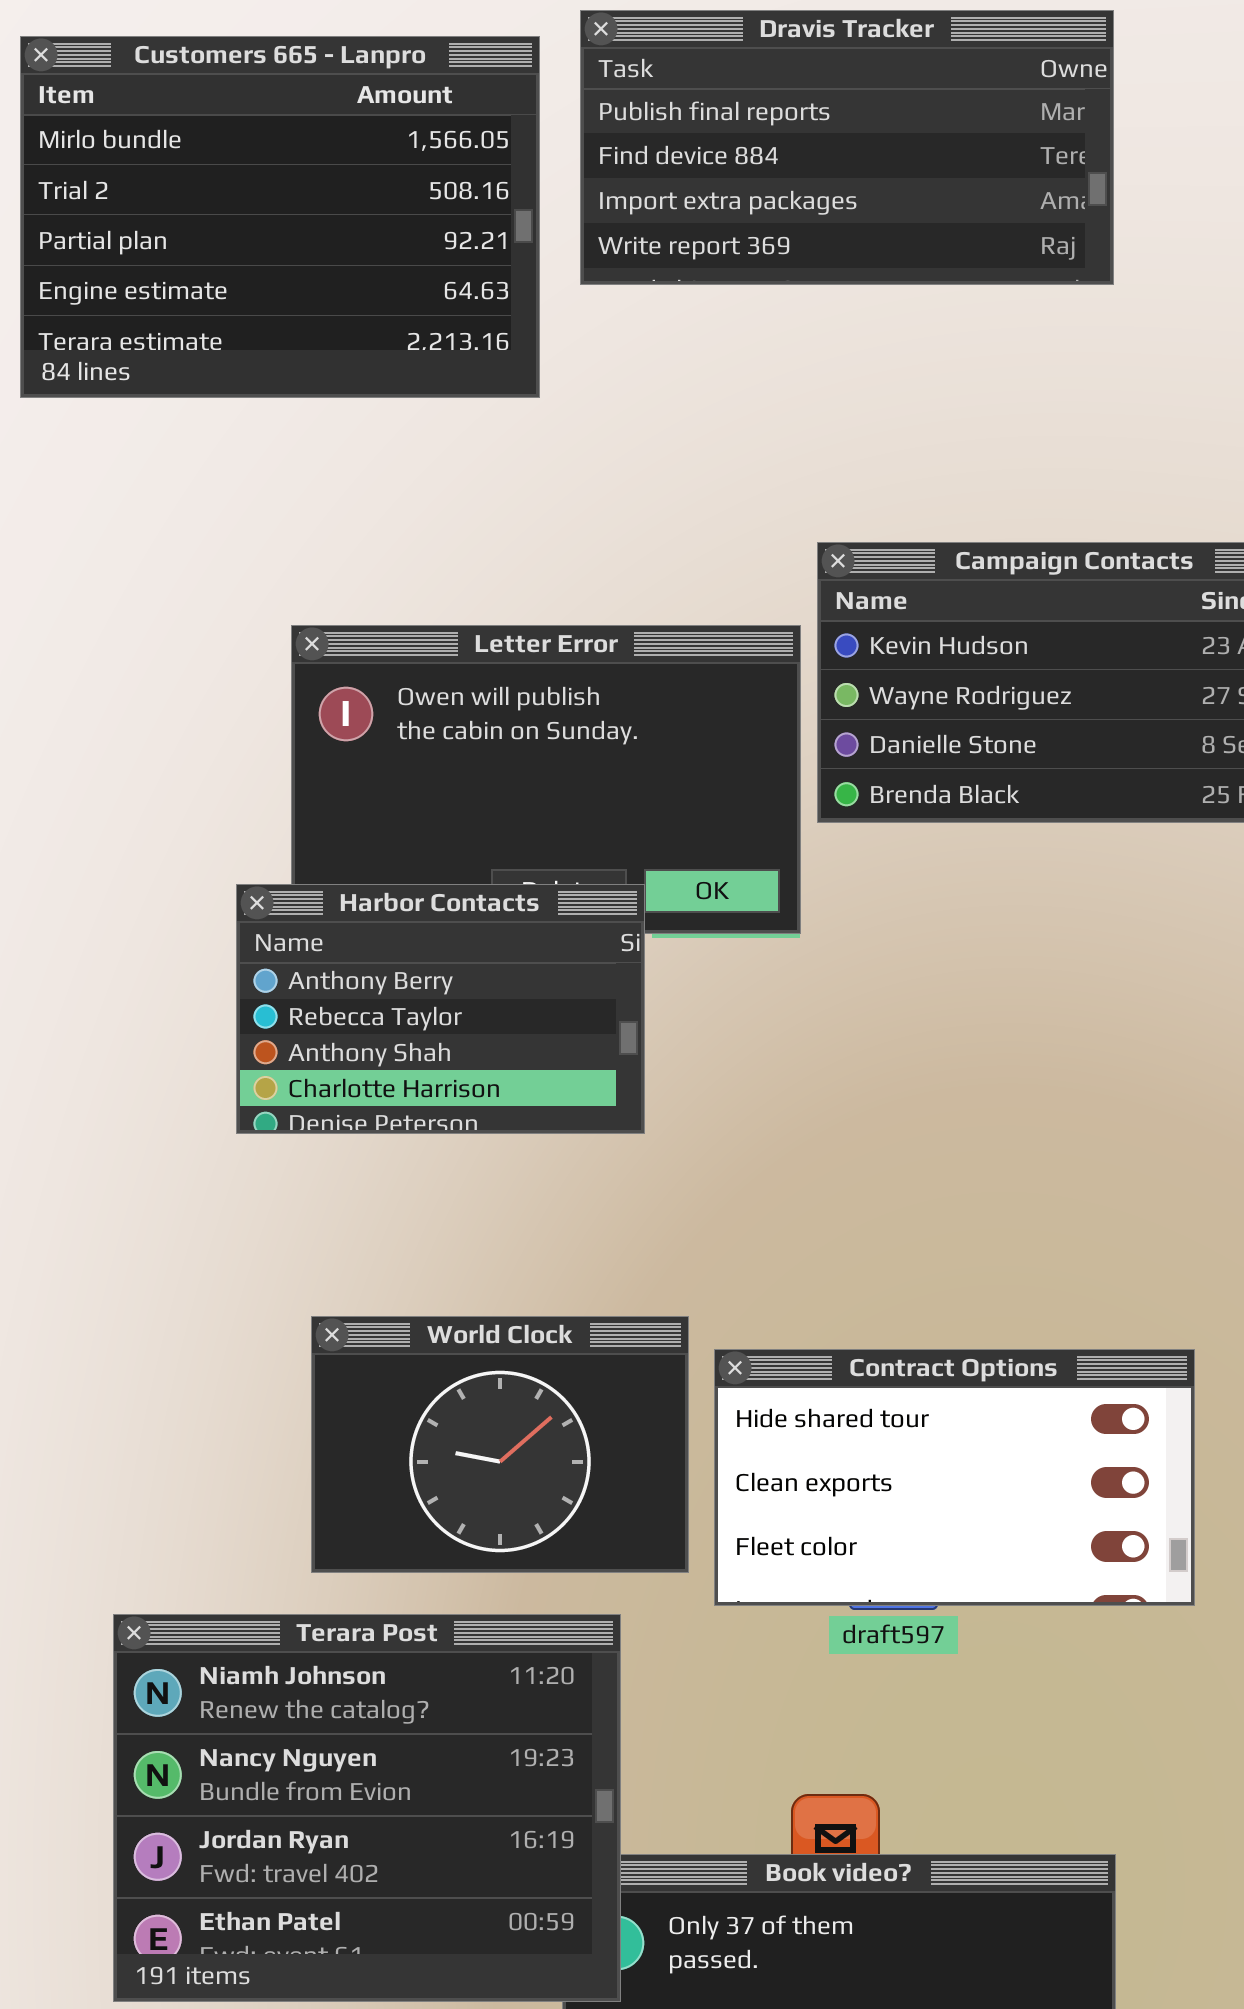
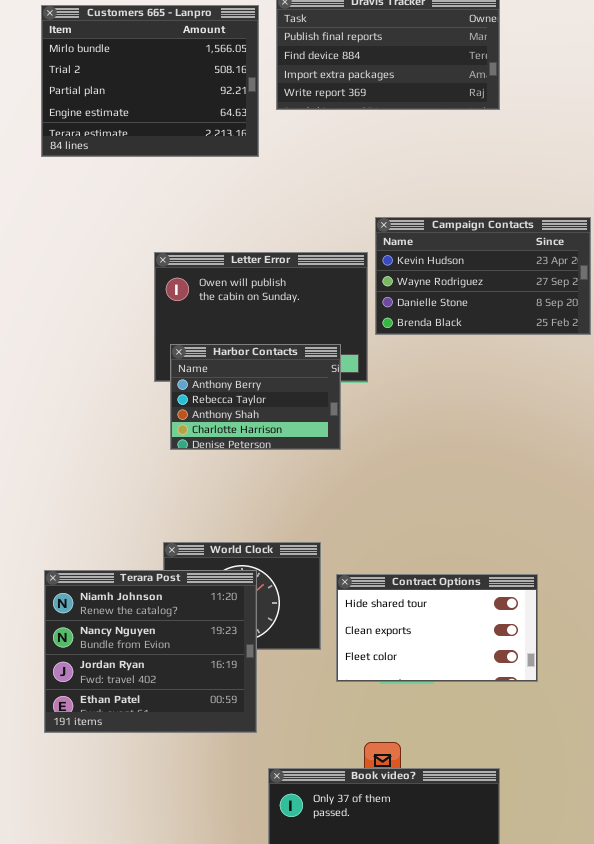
Harbor Contacts: [236,884,645,1134] -> [170,344,341,450], moved
Contract Options: [714,1349,1195,1606] -> [336,574,538,682], moved
Terara Post: [113,1614,621,2002] -> [44,570,257,733], moved

